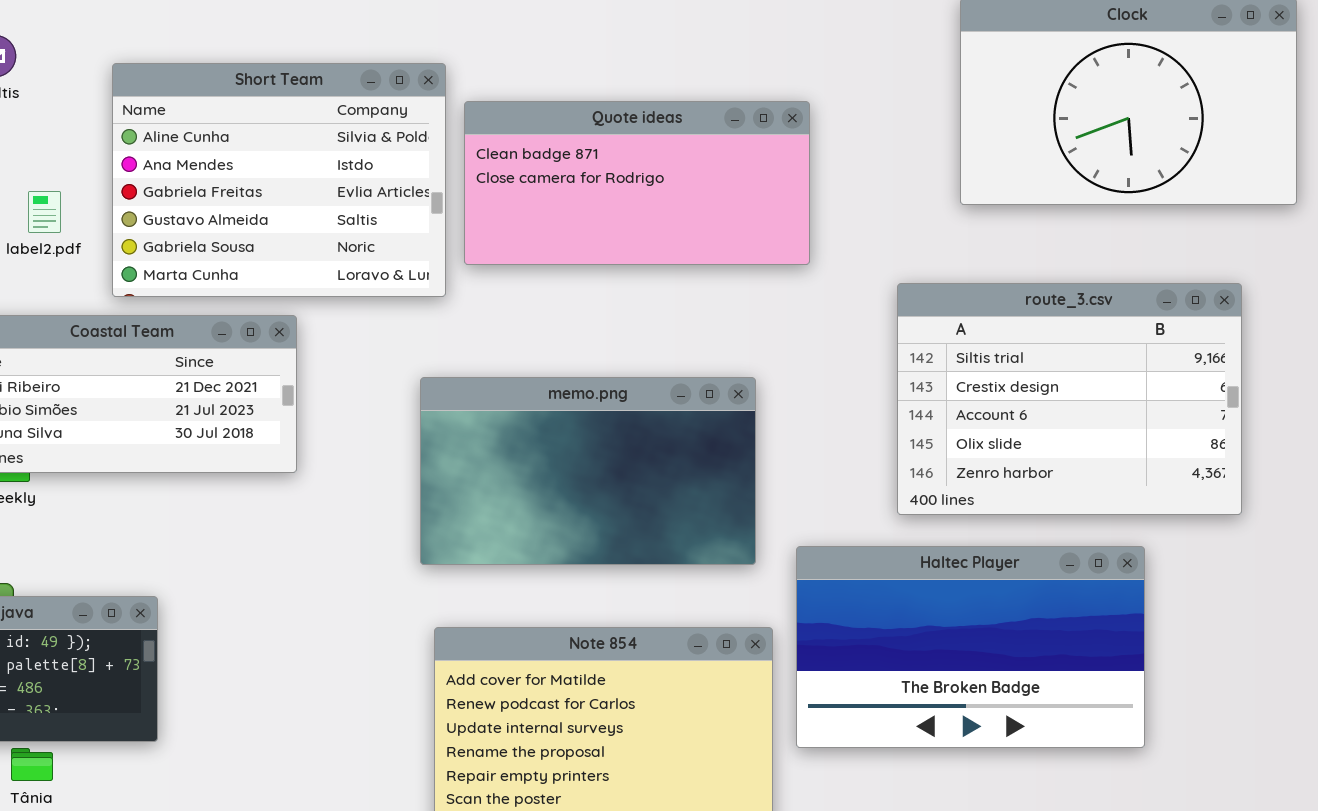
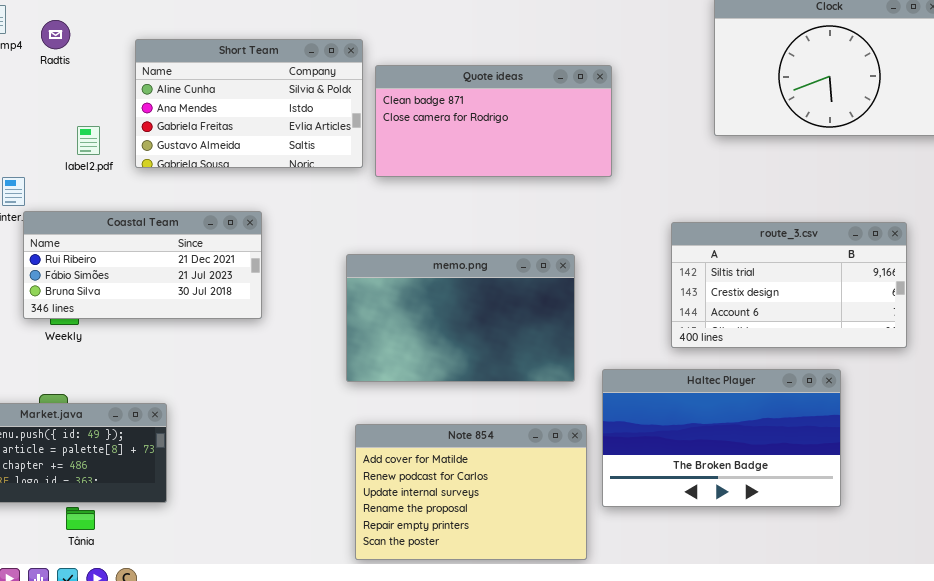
Short Team: [112,63,446,297] -> [135,39,363,168], resized
route_3.csv: [897,283,1242,515] -> [671,222,907,348], resized

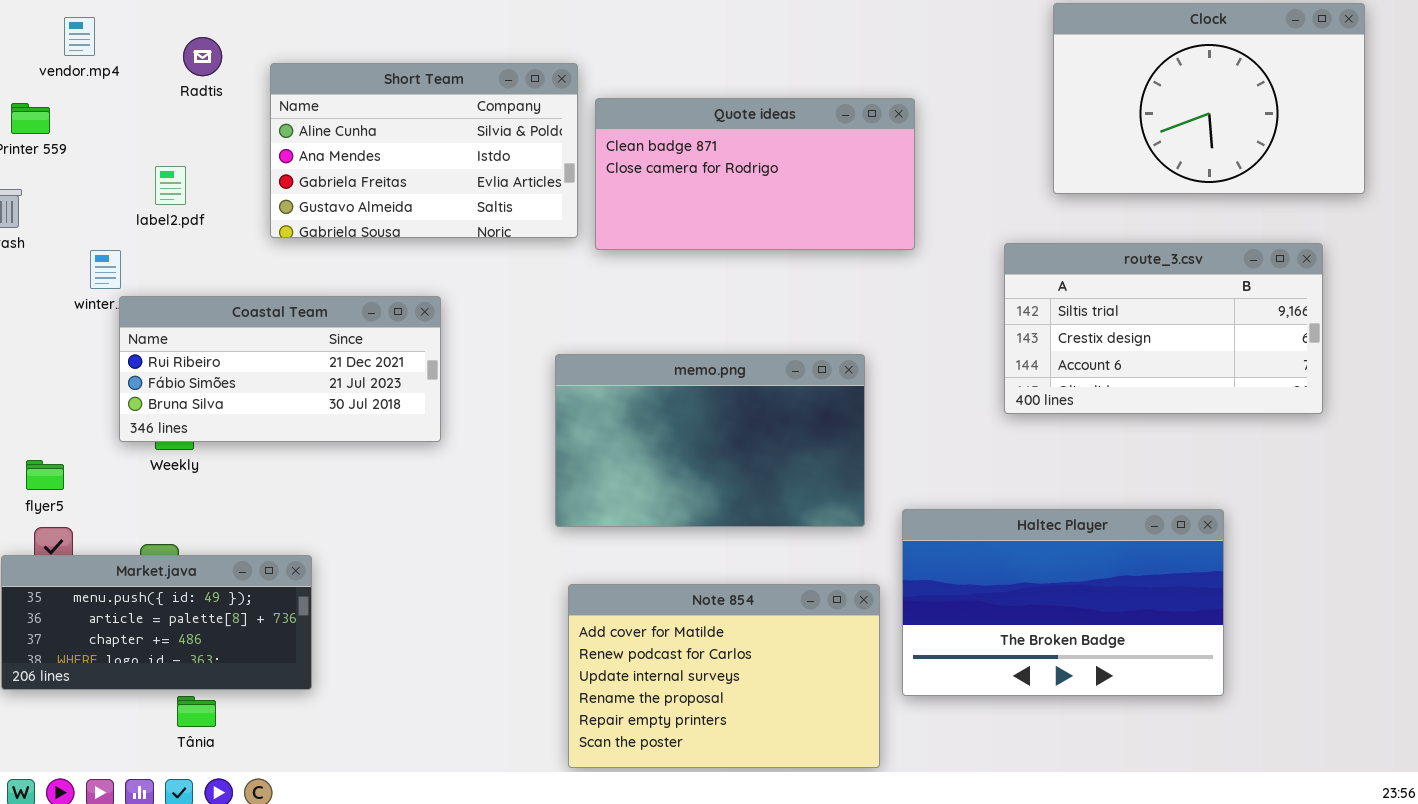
Radtis: [41,20,70,49] -> [183,37,222,76], moved
label2.pdf: [77,126,100,155] -> [155,166,186,205], moved
route_3.csv: [671,222,907,348] -> [1004,243,1323,414], moved

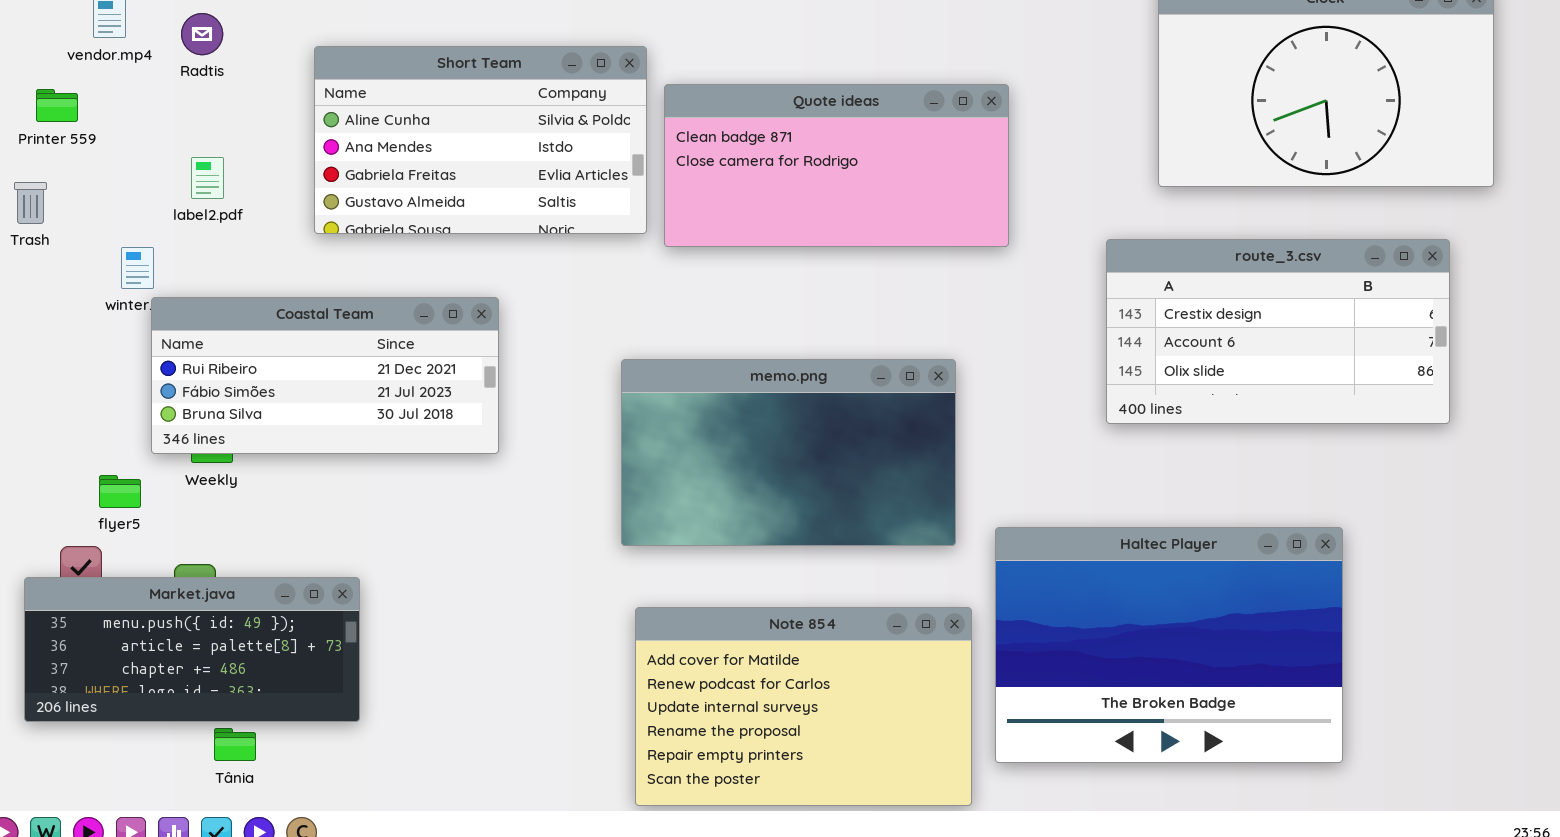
Radtis: [183,37,222,76] -> [181,13,223,55], moved
route_3.csv: [1004,243,1323,414] -> [1106,239,1450,424], scrolled down 1 row
flyer5: [26,460,64,490] -> [99,475,141,508], moved
Haltec Player: [902,509,1224,696] -> [995,527,1343,763], resized

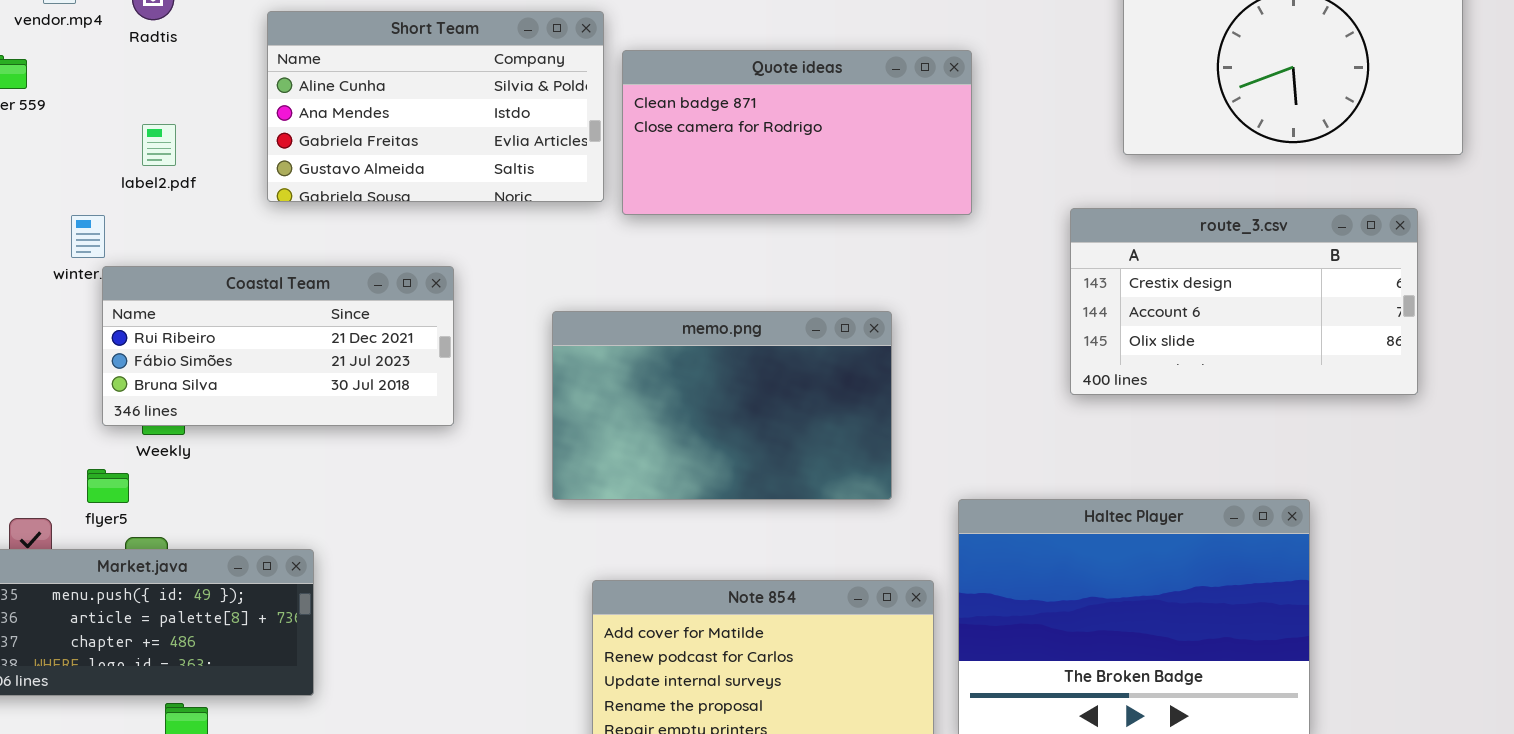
memo.png: [621,359,956,546] -> [552,311,892,500], moved
flyer5: [99,475,141,508] -> [87,469,129,503], moved

